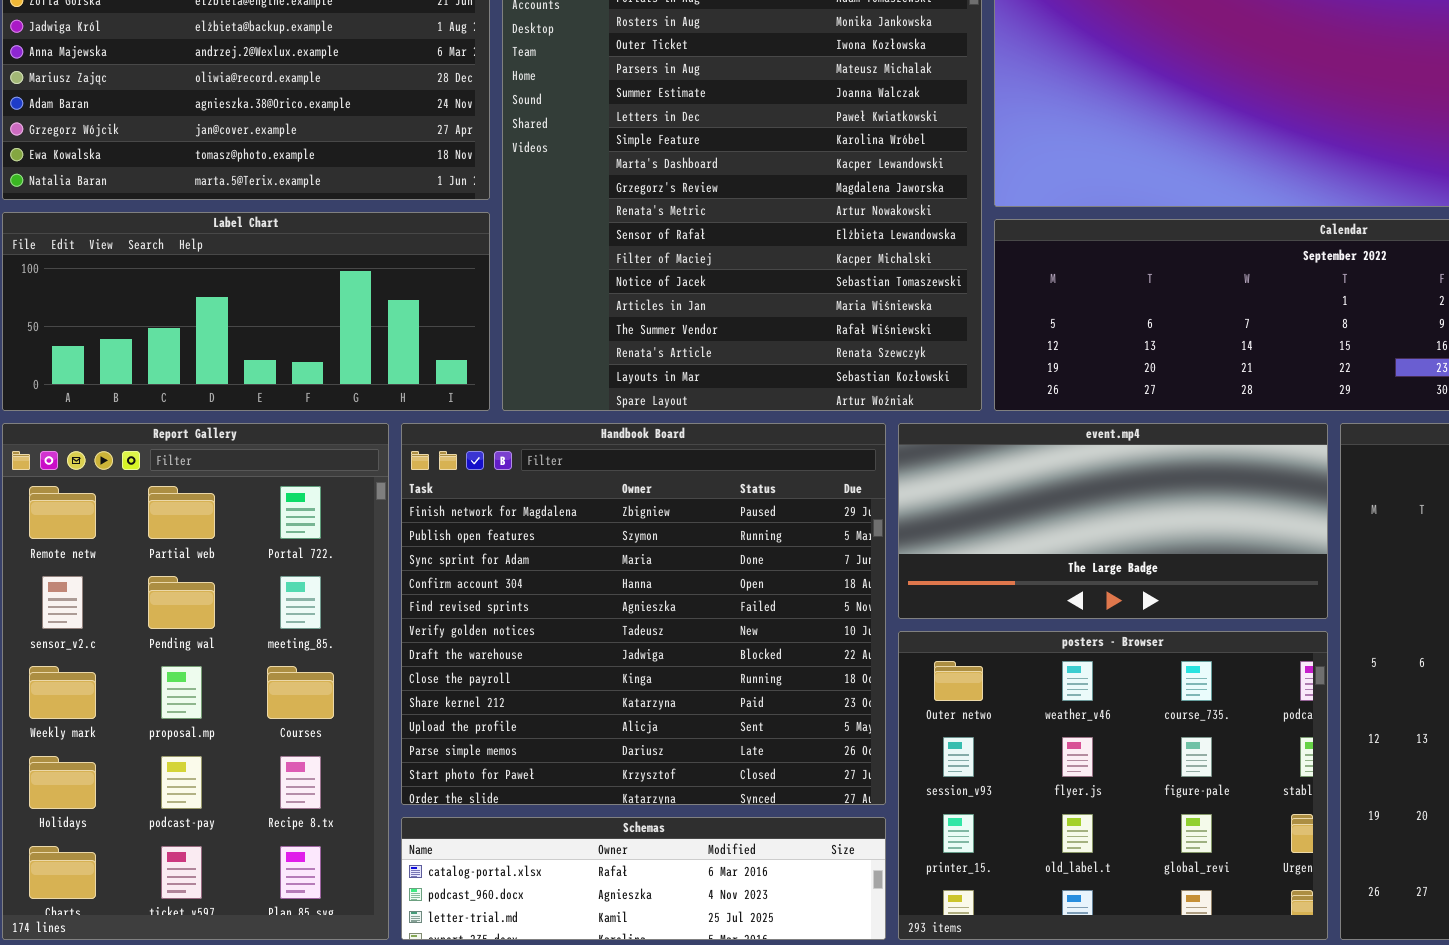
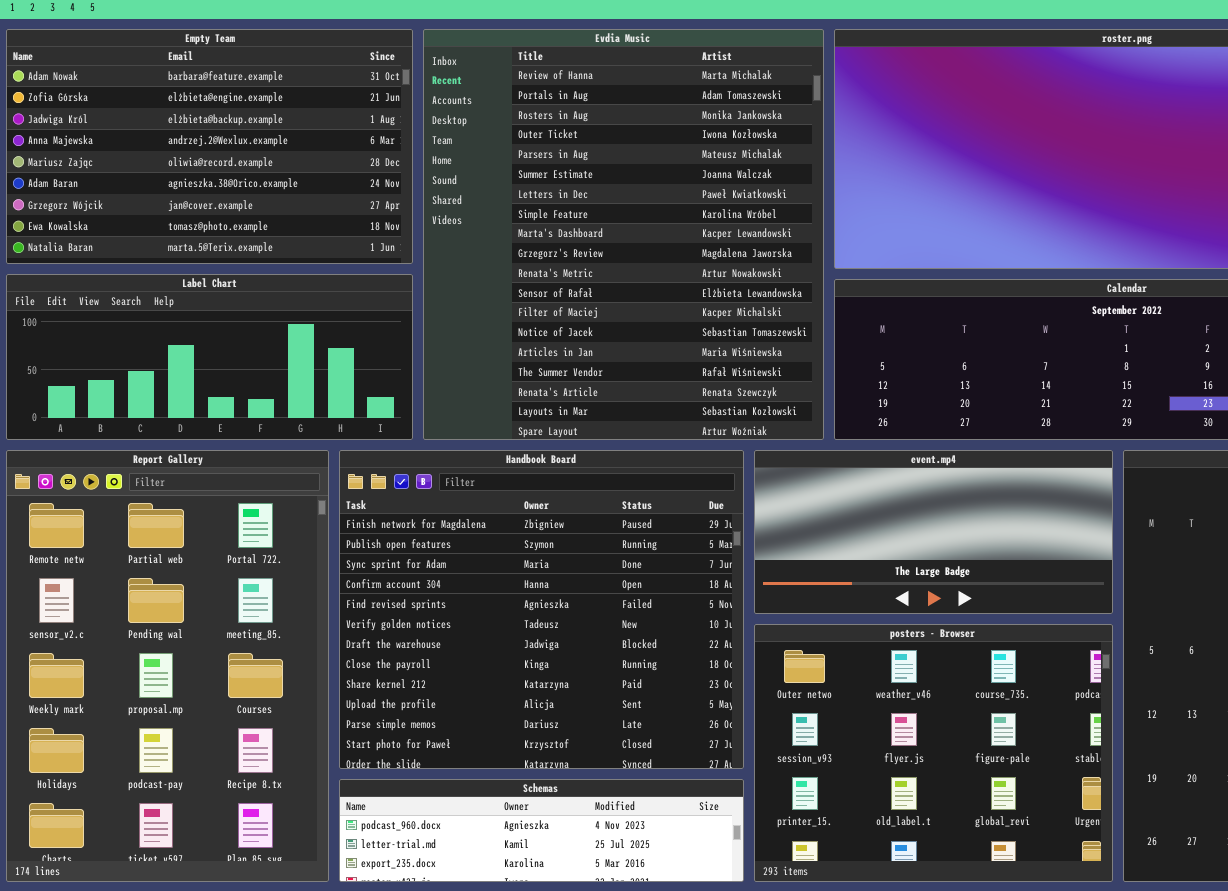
Schemas: [401,817,886,940] -> [339,779,744,882], scrolled down 1 row

